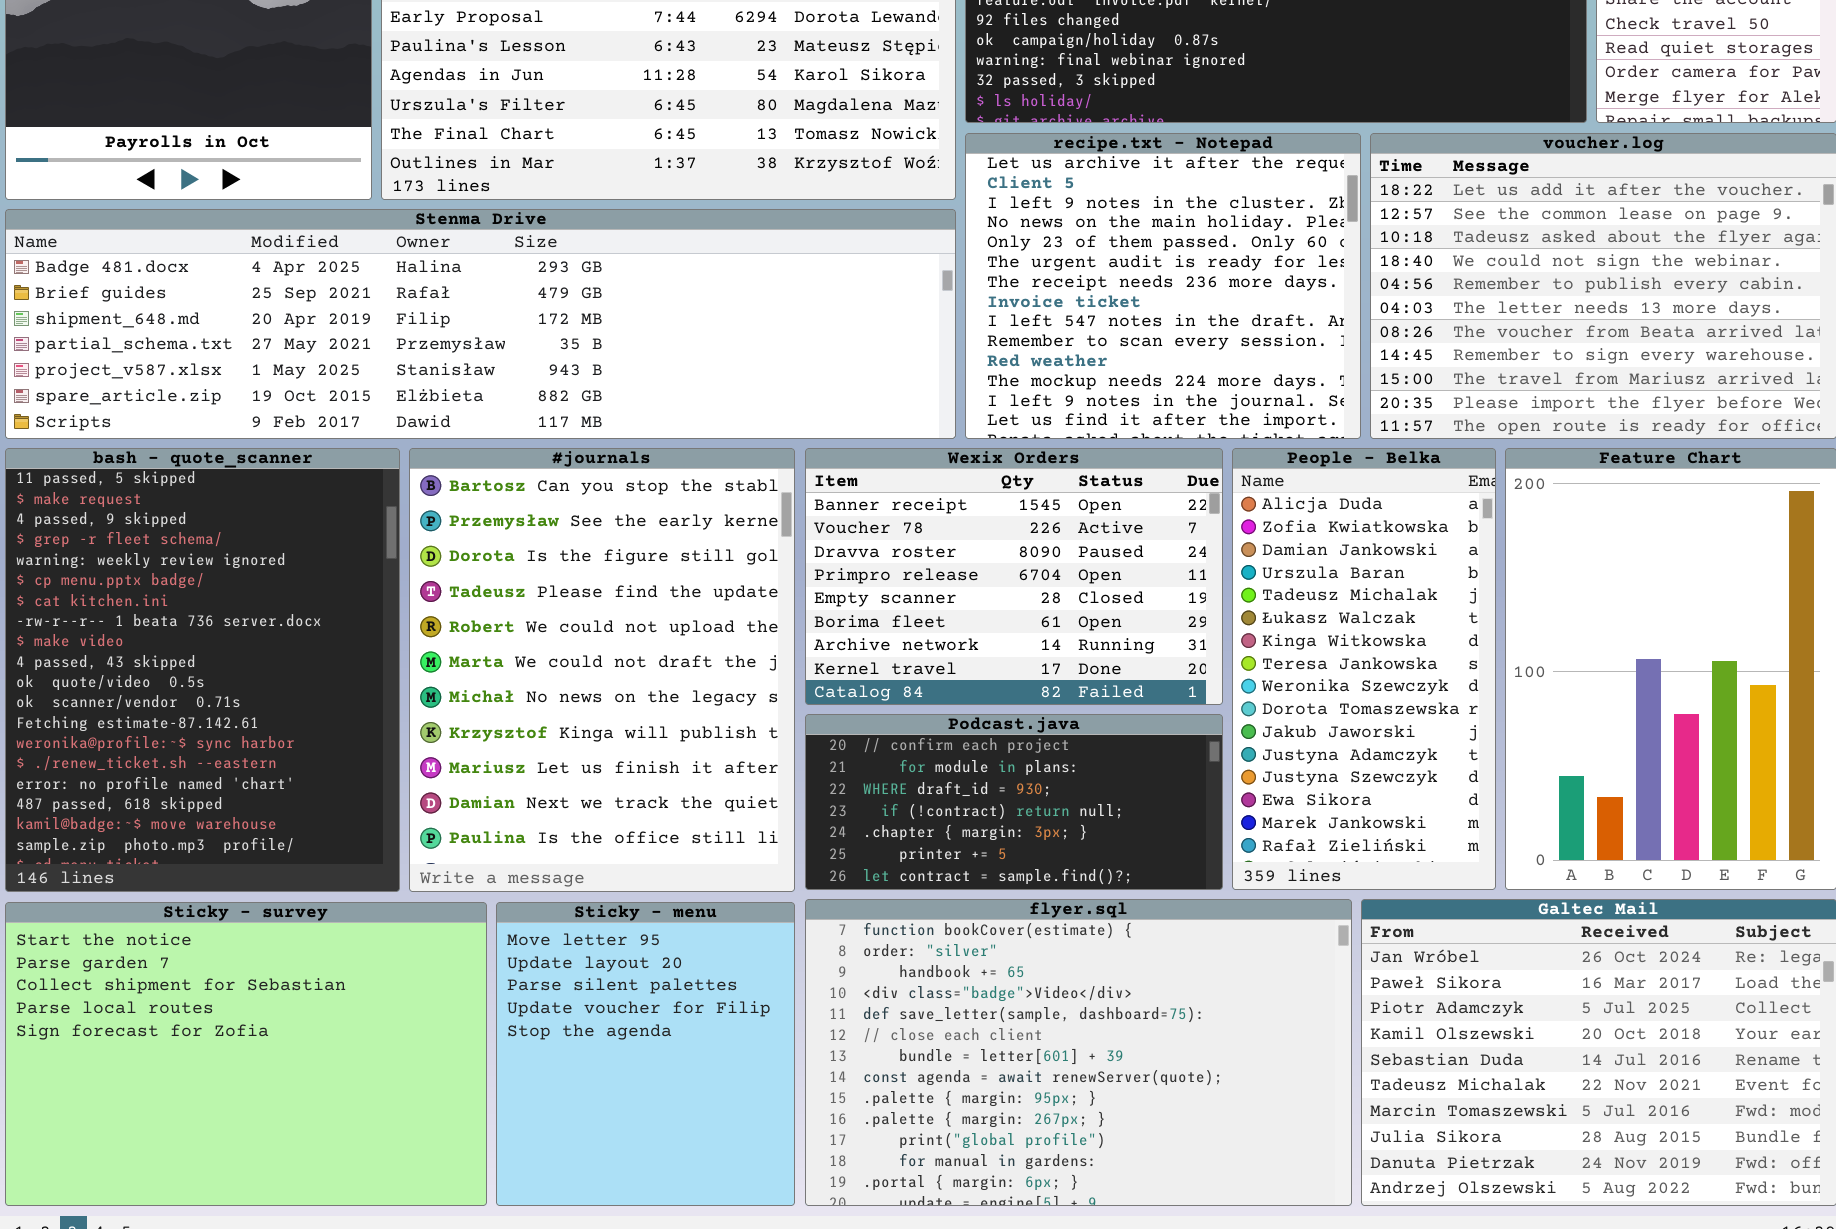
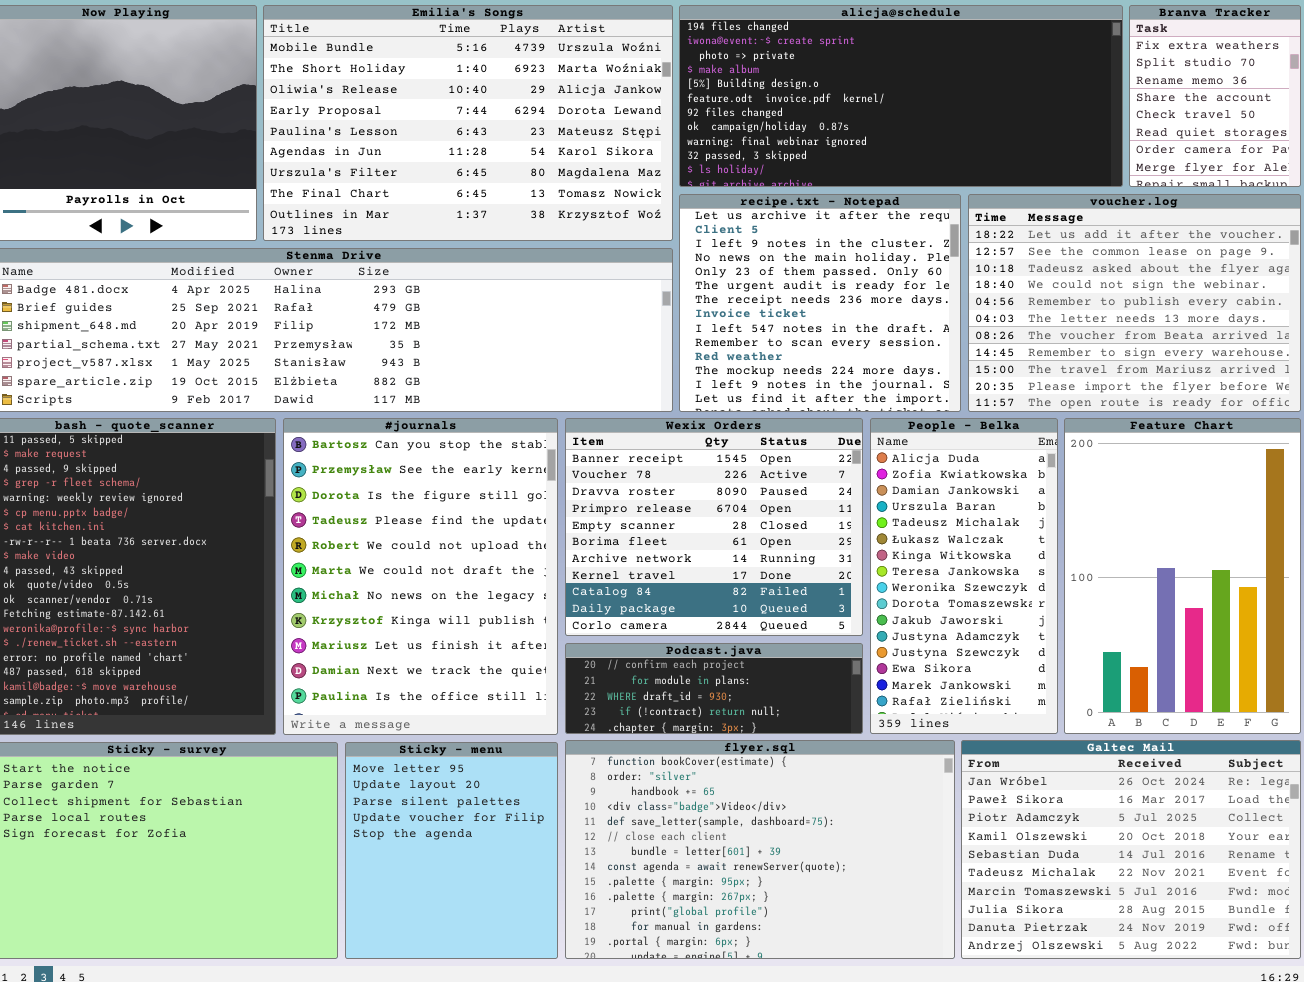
Wexix Orders: [805,448,1223,705] -> [565,418,863,636], resized
Podcast.java: [805,714,1223,890] -> [565,643,863,734], resized

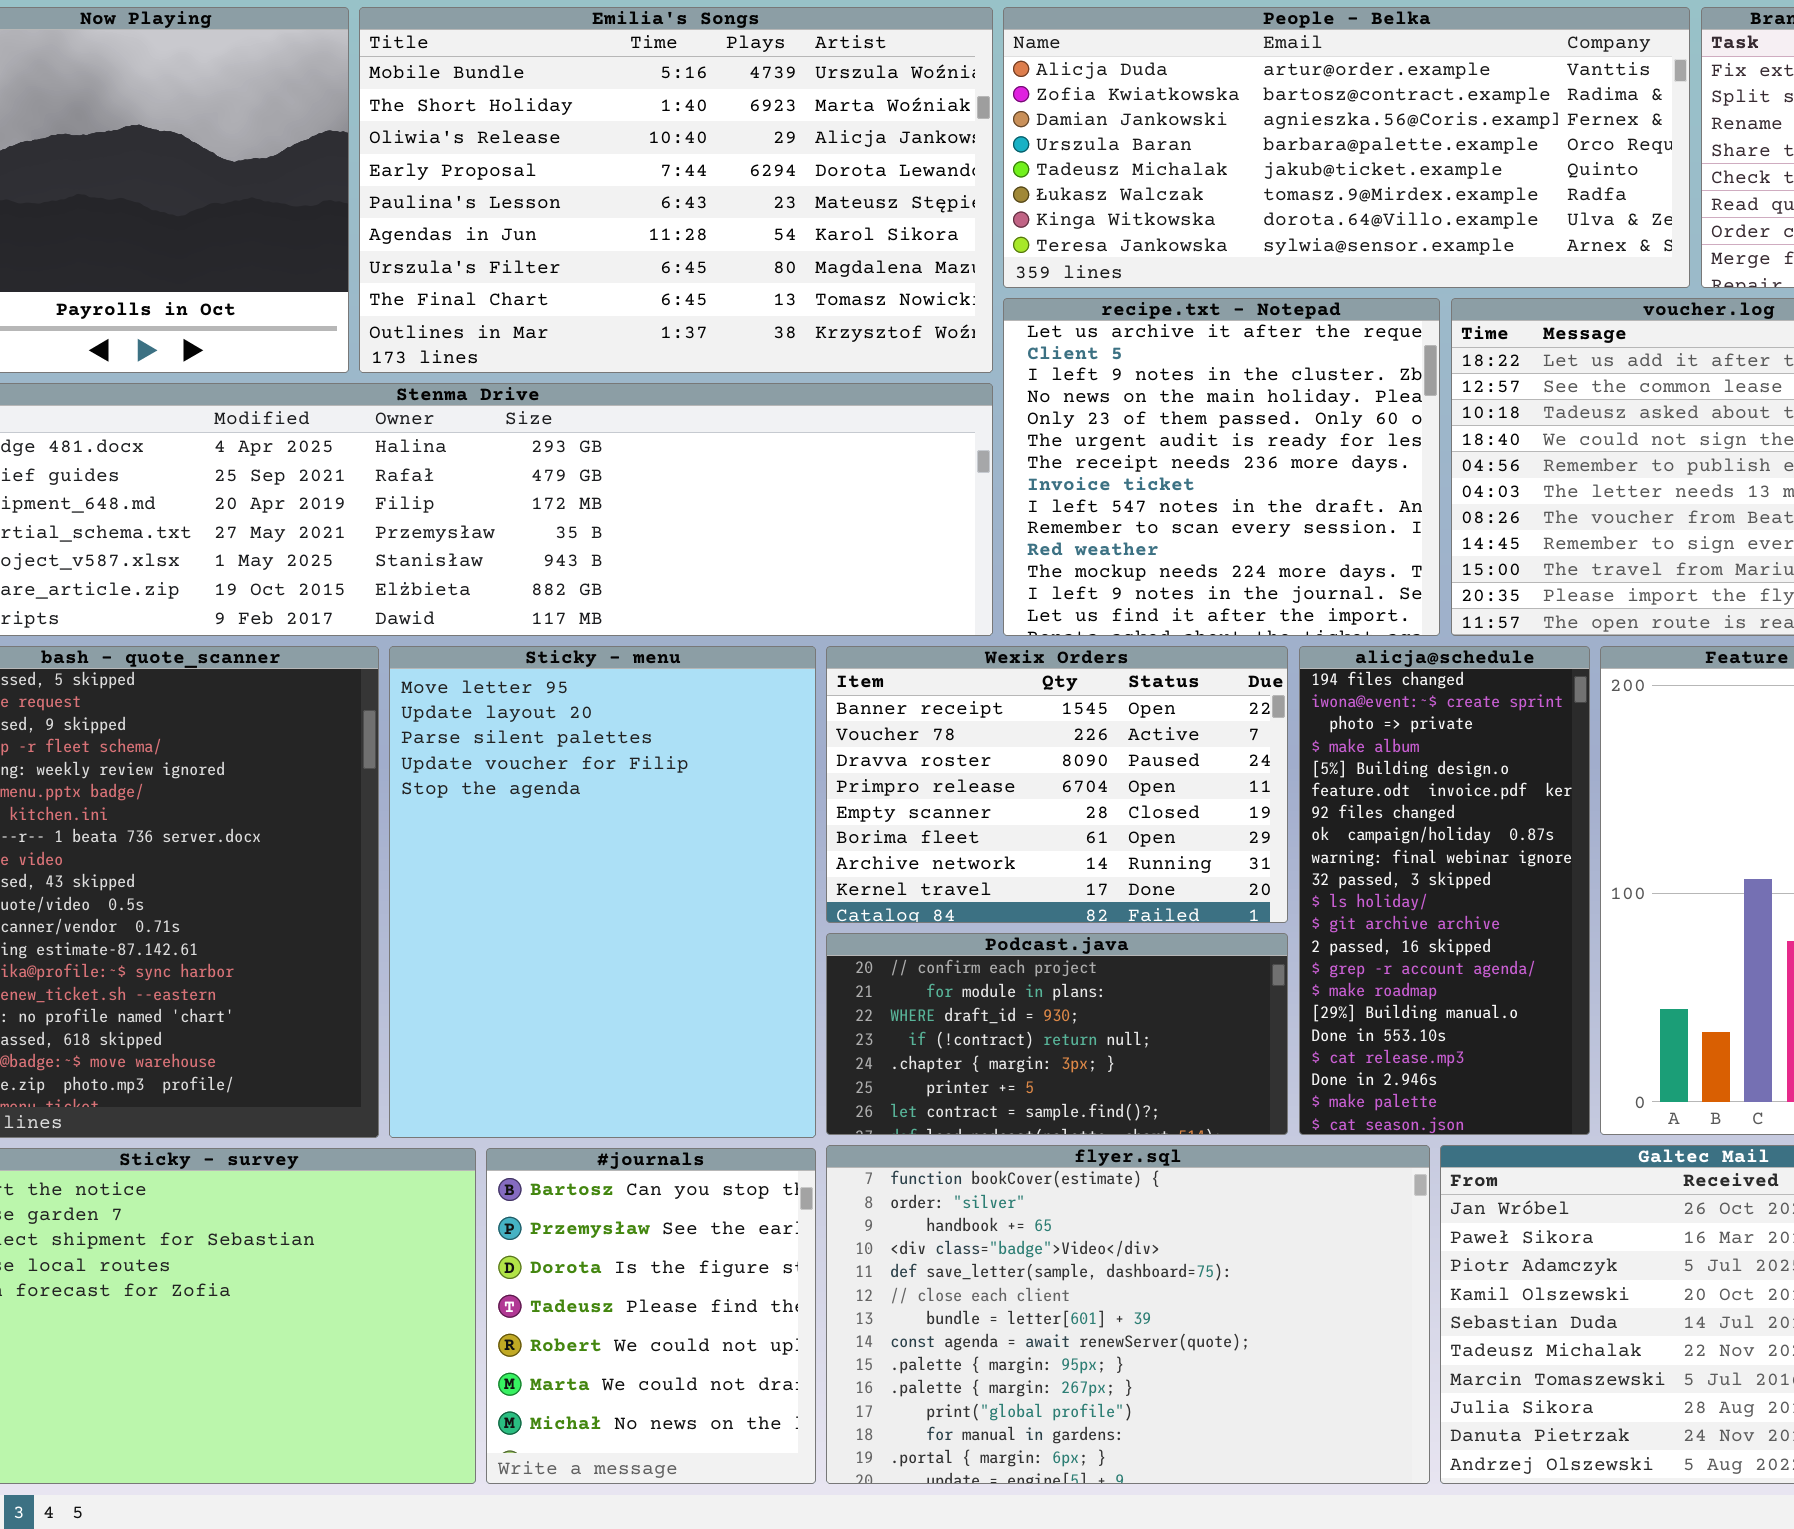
alicja@schedule: [679,5,1123,187] -> [1299,646,1590,1135], moved, resized
#journals: [283,418,558,735] -> [486,1148,816,1484], moved, resized
Wexix Orders: [565,418,863,636] -> [826,646,1288,923], resized
People - Belka: [870,418,1058,734] -> [1003,7,1690,288], moved, resized
Podcast.java: [565,643,863,734] -> [826,933,1288,1135], resized
Sticky - menu: [345,742,558,959] -> [389,646,816,1138], moved, resized

